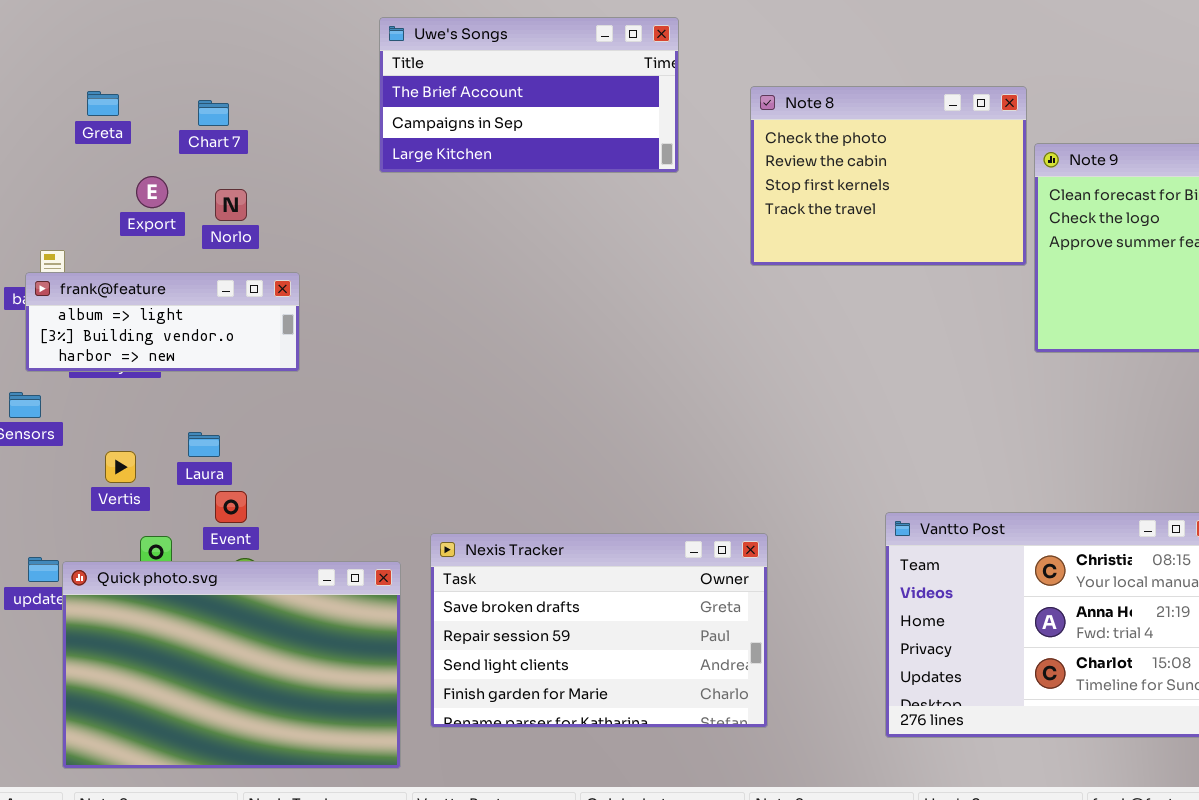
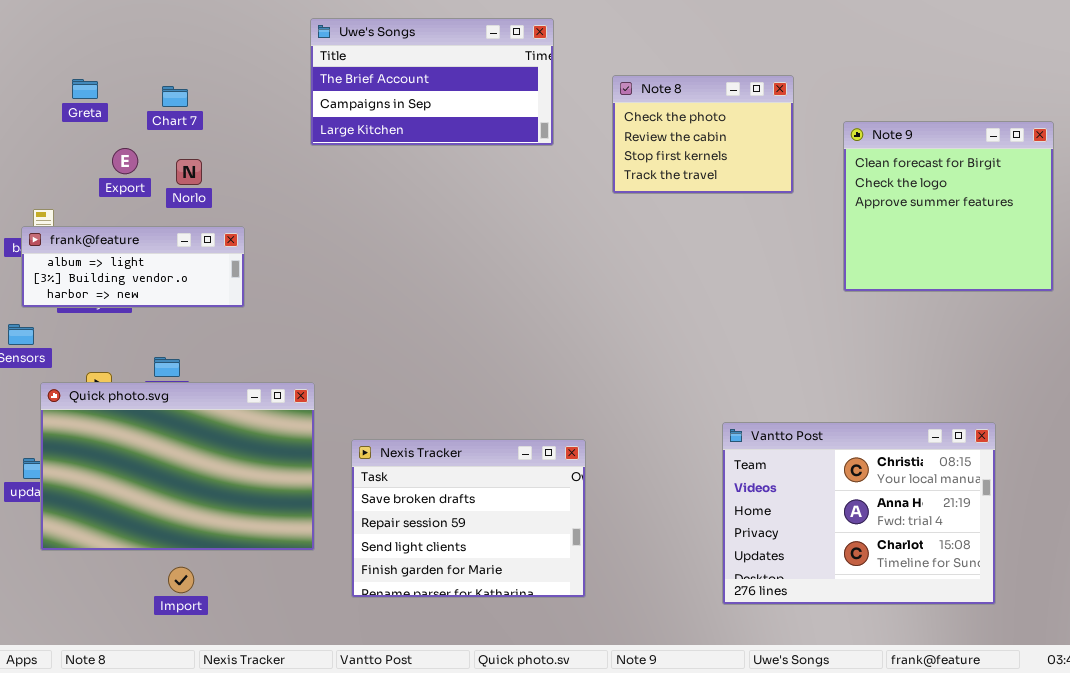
Note 8: [750,86,1027,266] -> [612,75,794,194], resized
Nexis Tracker: [430,533,768,728] -> [351,439,586,598], resized
Quick photo.svg: [62,561,401,769] -> [40,382,315,551], moved

